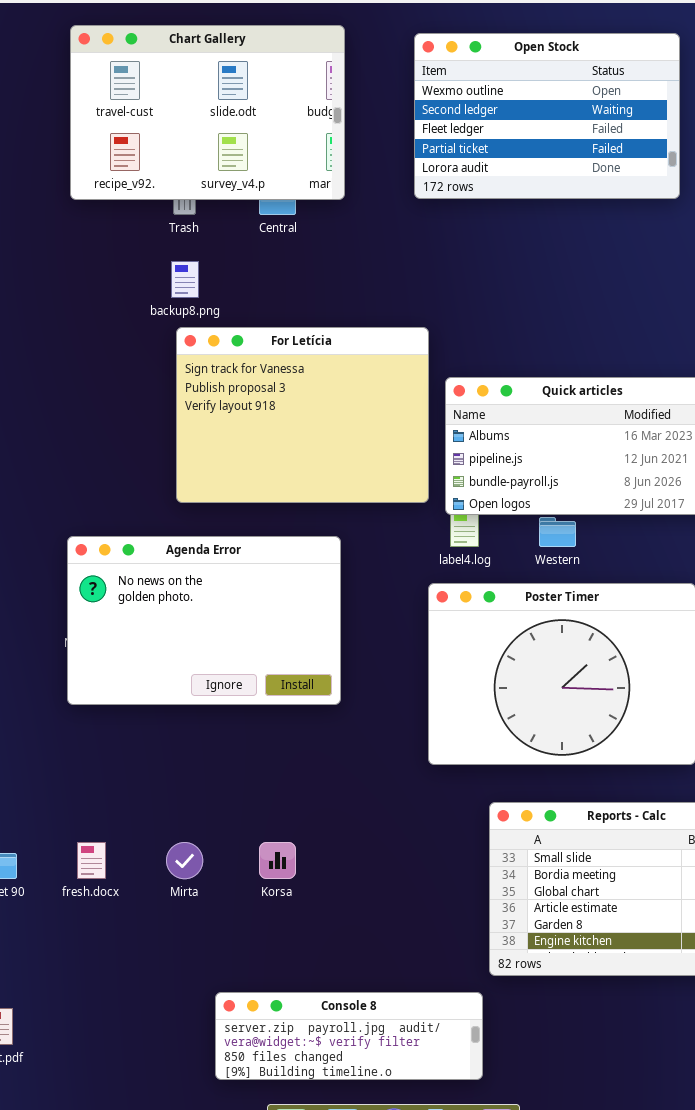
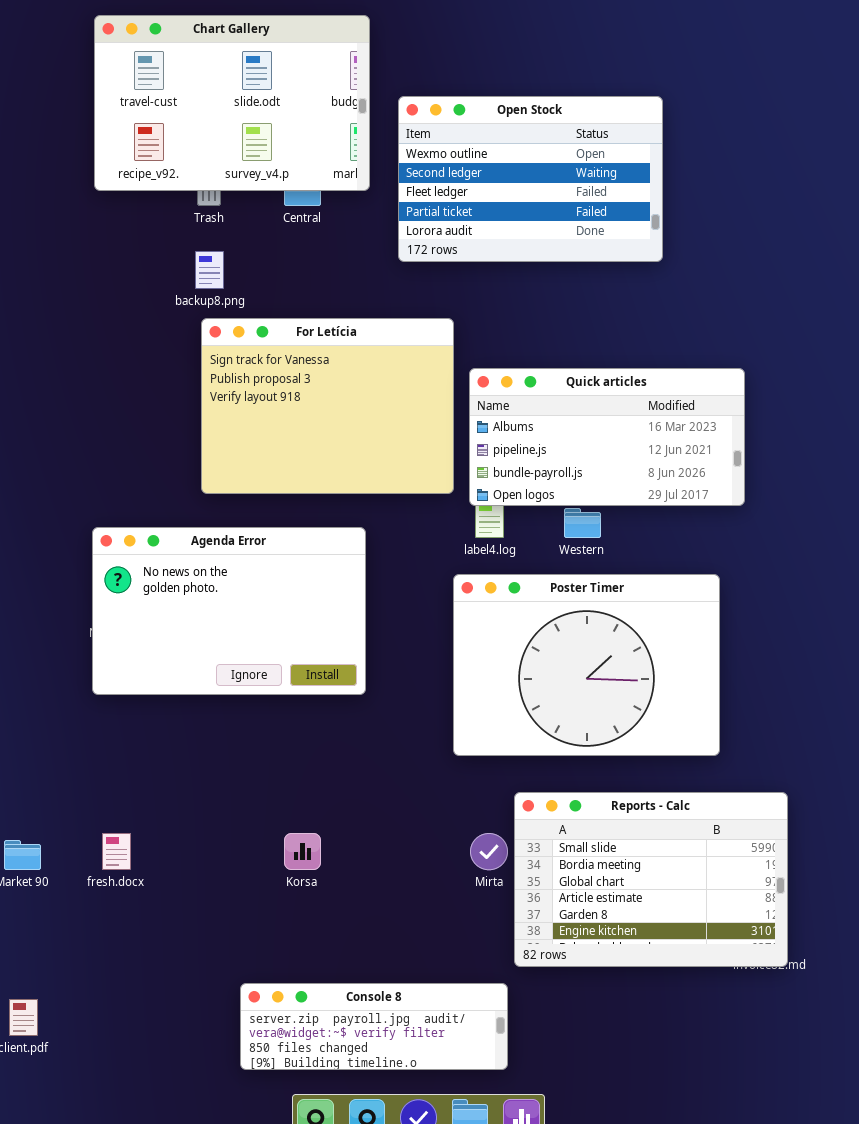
Open Stock: [414,33,680,199] -> [398,96,663,262], moved
Mirta: [166,842,203,879] -> [470,833,508,870], moved

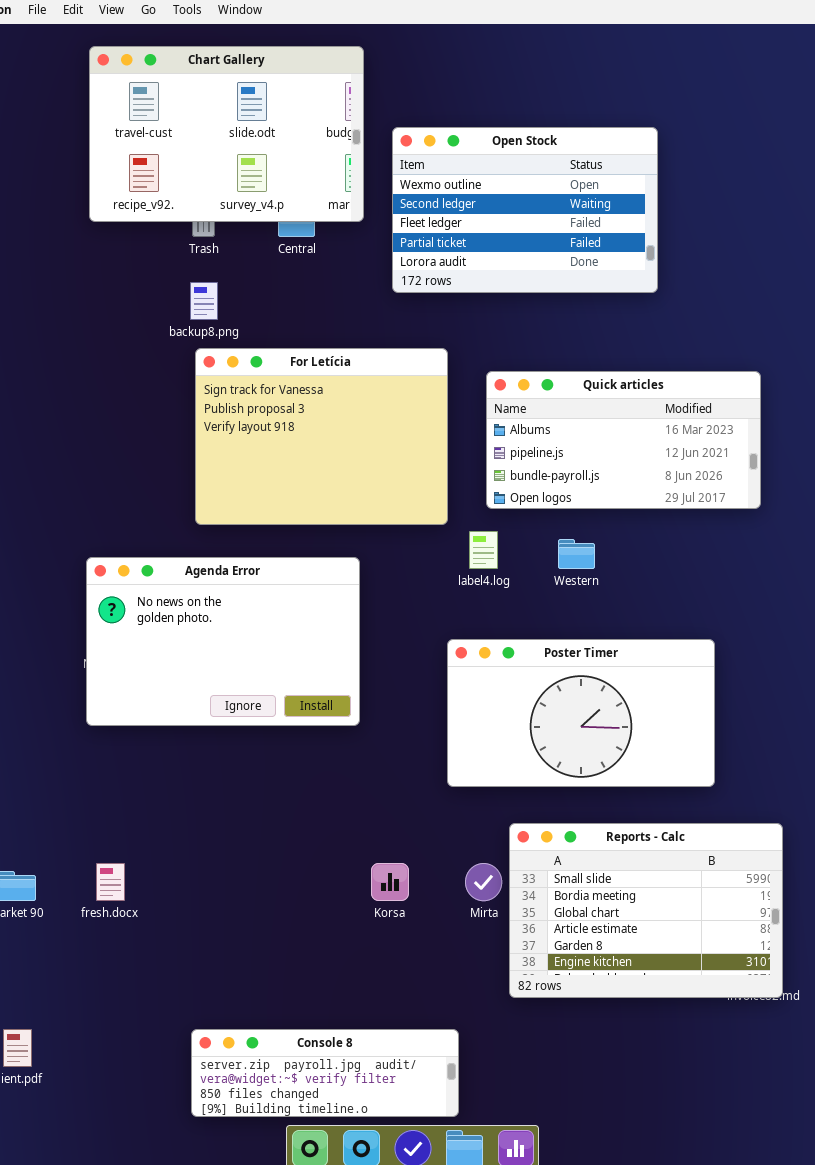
Quick articles: [469,368,745,506] -> [486,371,761,509], moved
Poster Timer: [453,574,720,756] -> [447,639,715,787], resized
Korsa: [284,833,321,870] -> [371,863,409,901], moved
Console 8: [240,983,508,1070] -> [191,1029,459,1117], moved

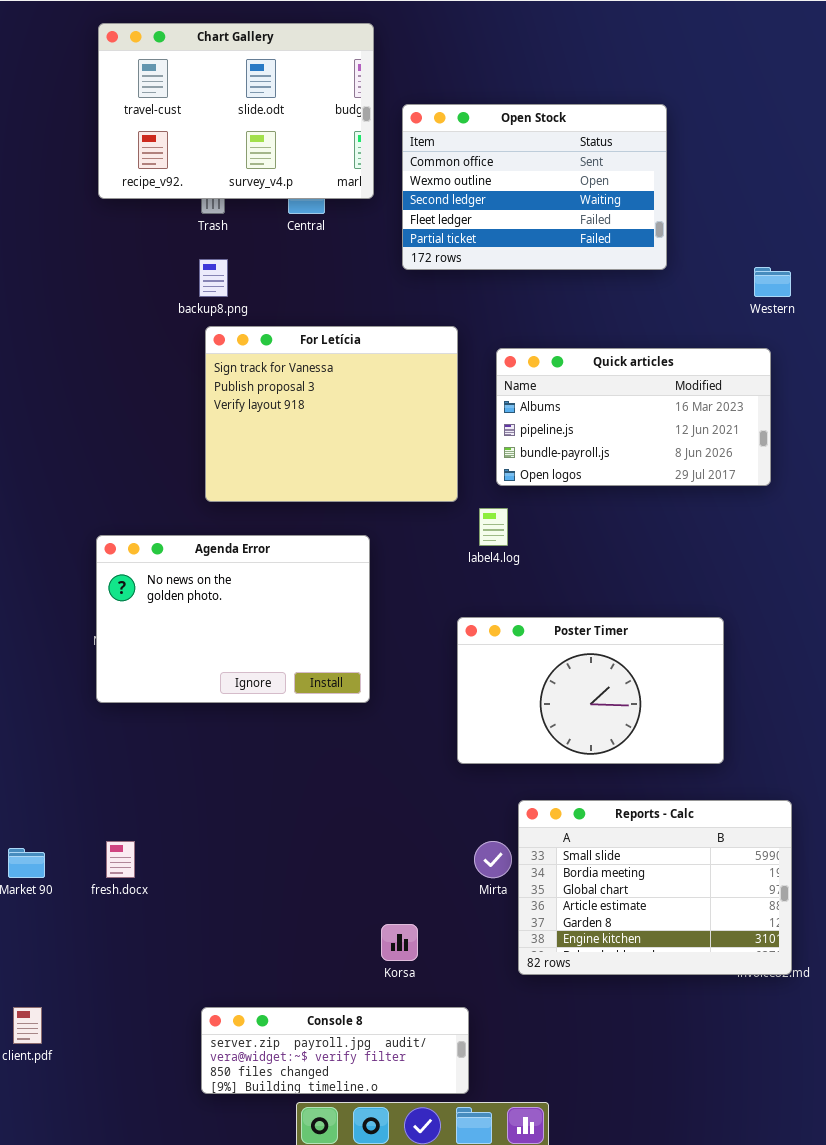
Open Stock: [392,127,658,293] -> [402,104,667,270], scrolled up 1 row
Western: [558,539,595,569] -> [754,267,791,297], moved
Korsa: [371,863,409,901] -> [381,924,418,961], moved

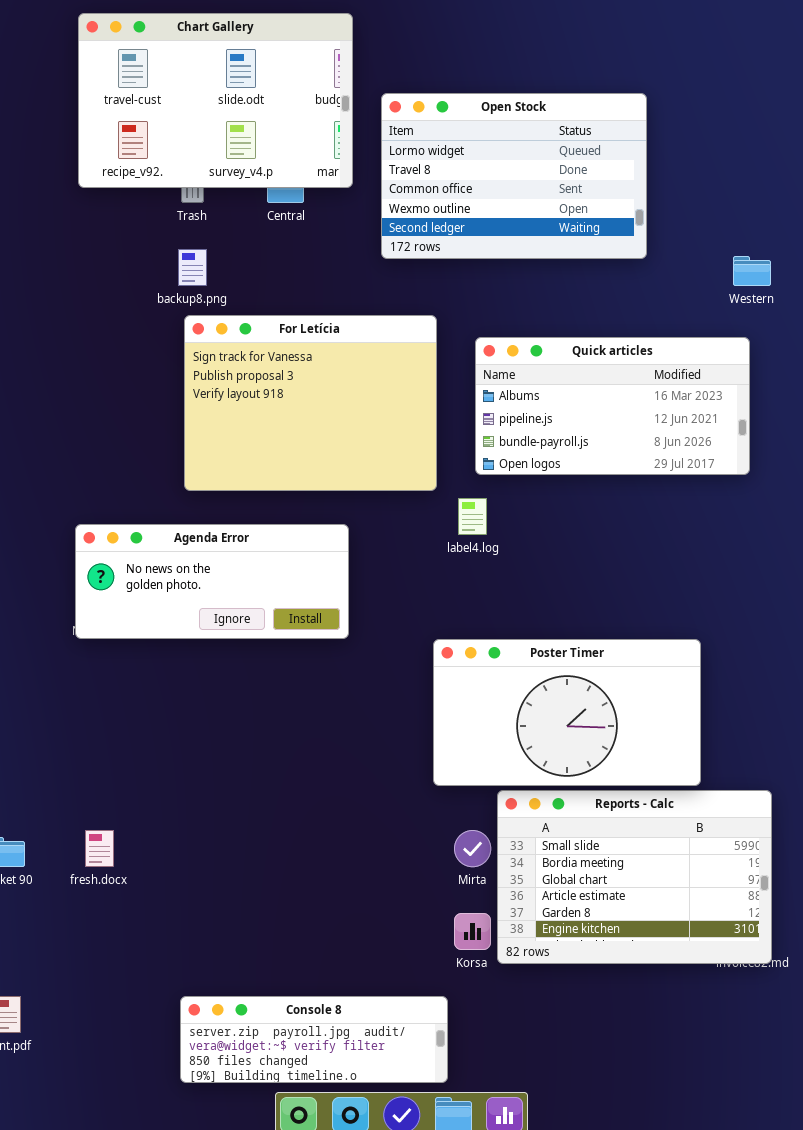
Open Stock: [402,104,667,270] -> [381,93,647,259], scrolled up 2 rows
Agenda Error: [96,535,370,703] -> [75,524,349,639], resized
Poster Timer: [457,617,724,764] -> [433,639,701,786], moved
Korsa: [381,924,418,961] -> [454,913,491,950], moved

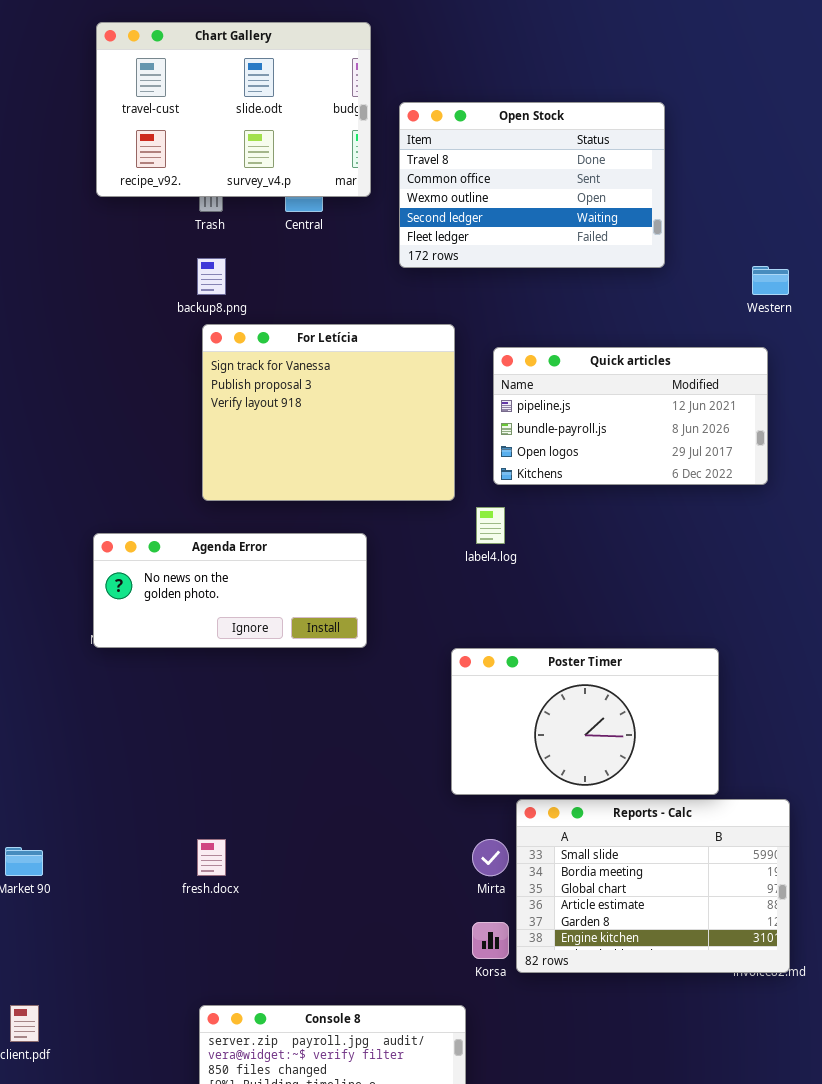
Open Stock: [381,93,647,259] -> [399,102,665,268], scrolled down 1 row
Quick articles: [475,337,750,475] -> [493,347,768,485], scrolled down 1 row
fresh.docx: [85,830,114,867] -> [197,839,226,876], moved

